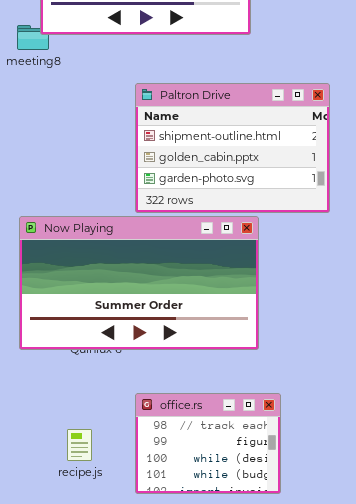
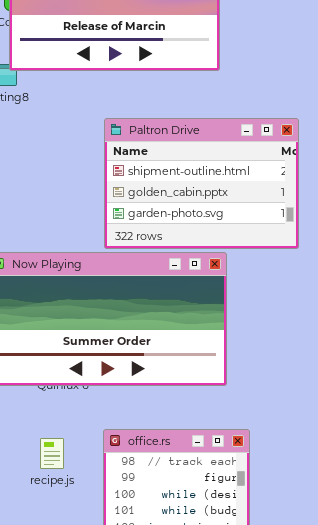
recipe.js: [67,429,92,461] -> [40,438,64,469], moved

